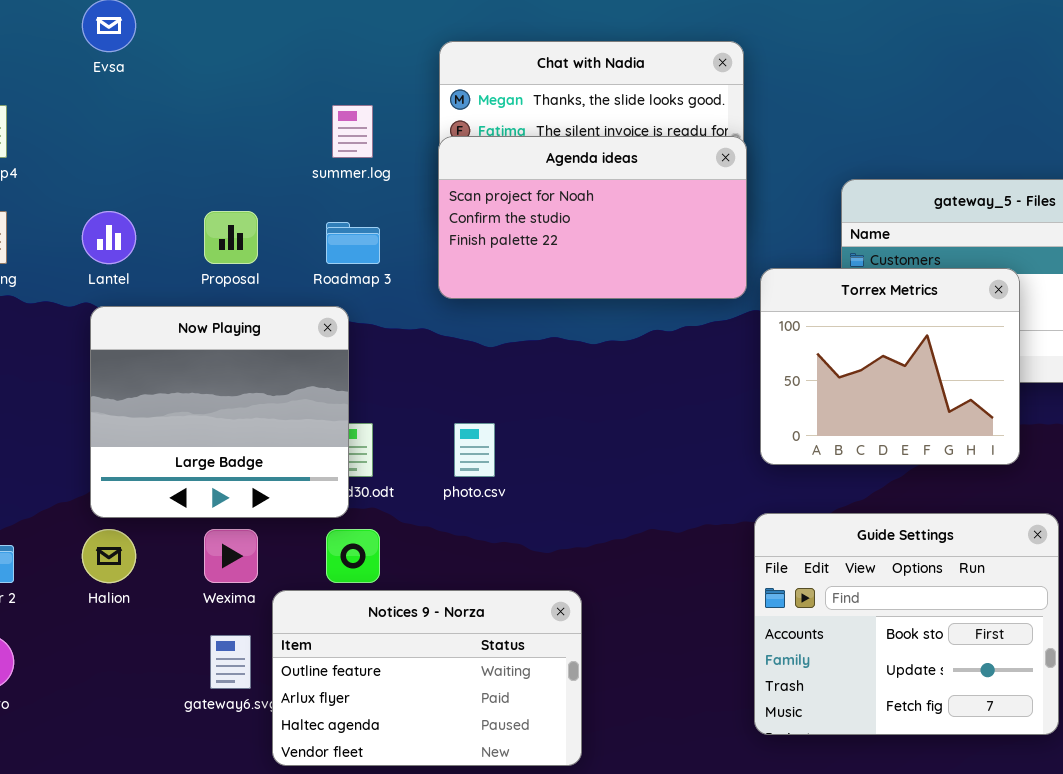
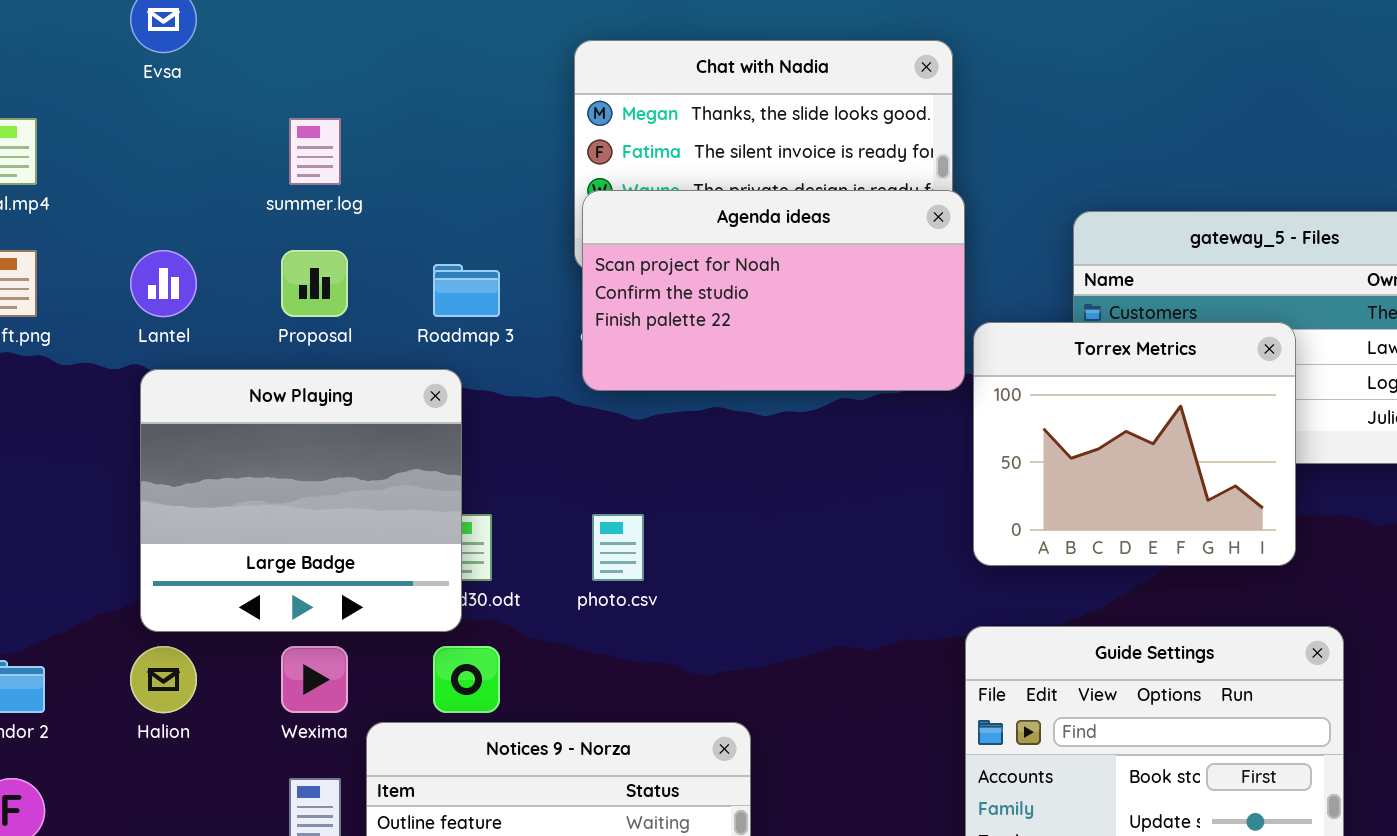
summer.log: [332,105,373,158] -> [289,118,341,185], moved
Agenda ideas: [438,136,747,299] -> [582,190,965,391], moved

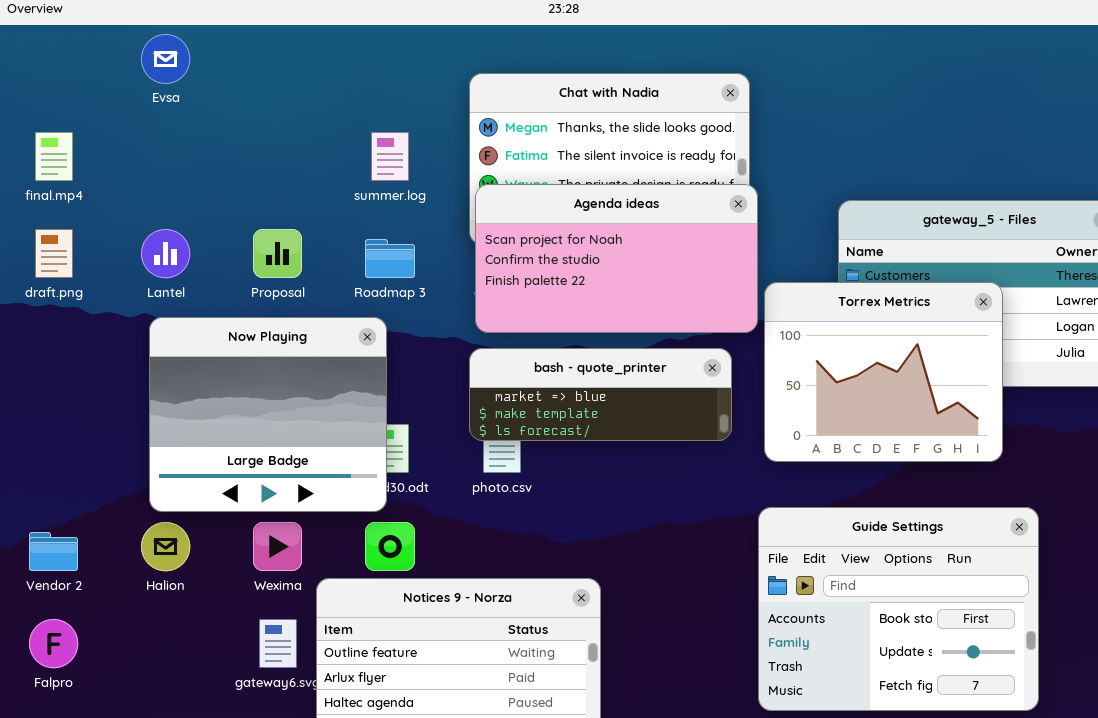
summer.log: [289,118,341,185] -> [371,132,409,181], moved
bash - quote_printer: none -> [469,348,732,441], opened

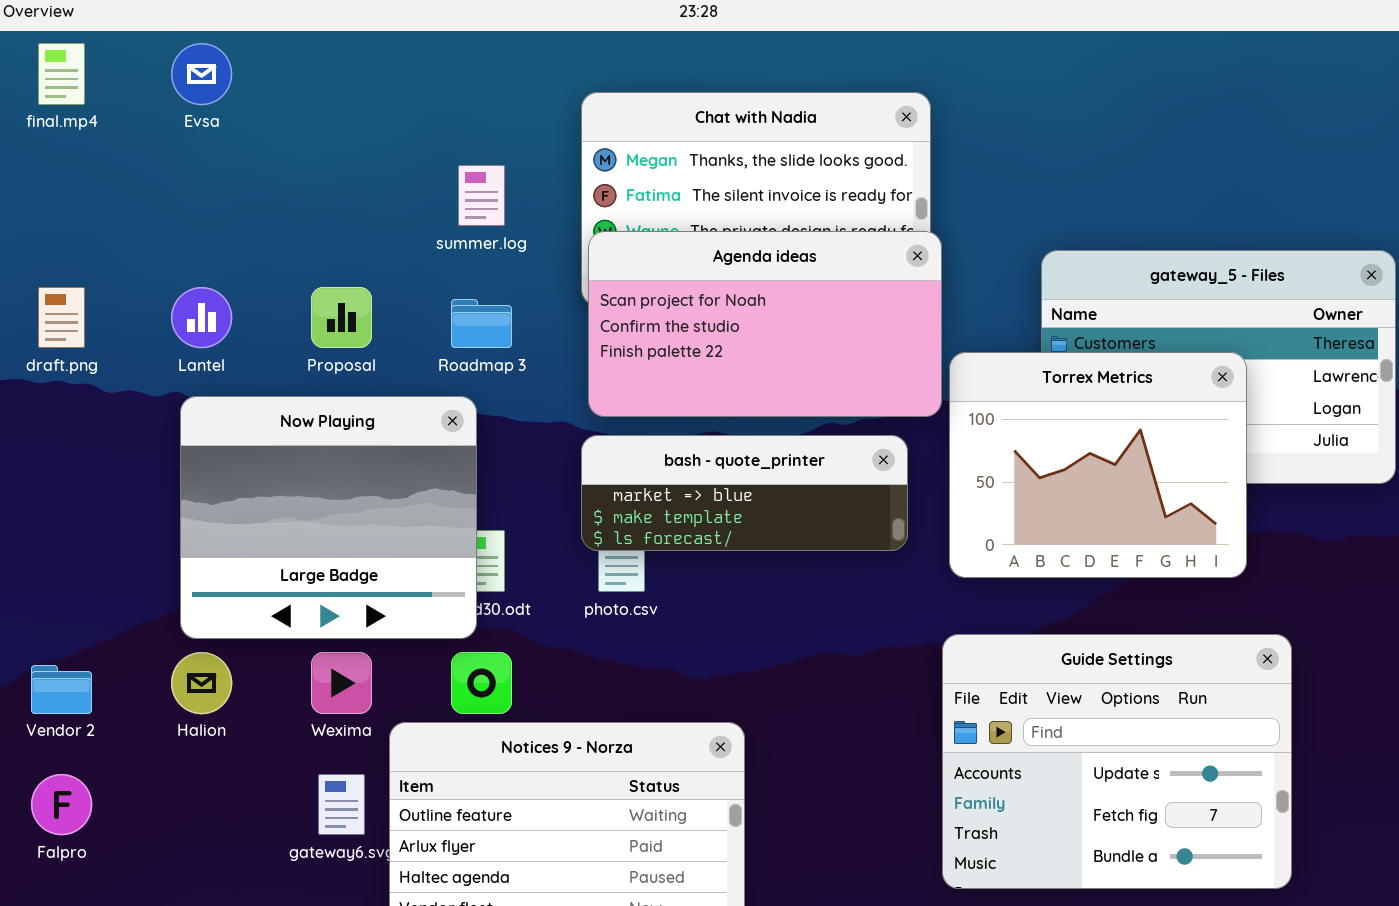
final.mp4: [35,132,73,181] -> [38,43,85,105], moved
Guide Settings: [758,507,1039,711] -> [942,634,1292,889], scrolled down 1 row

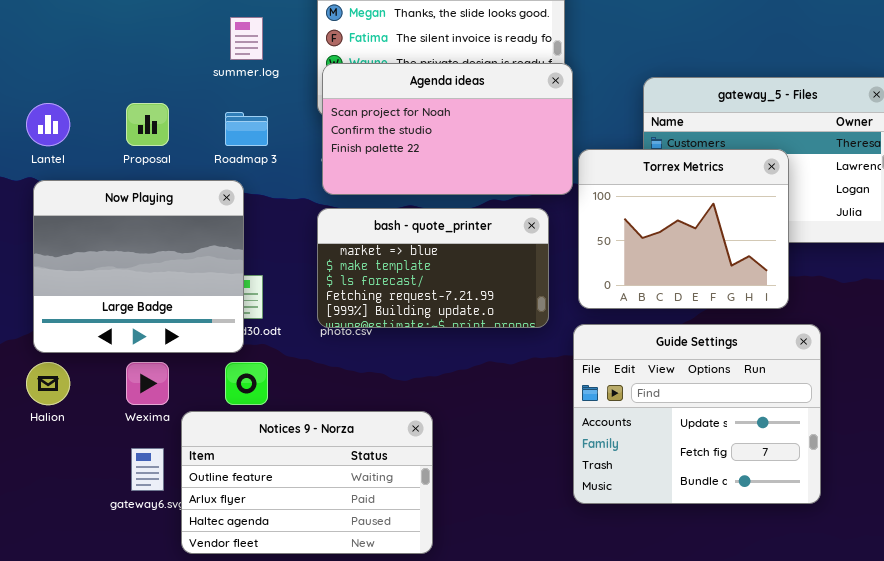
bash - quote_printer: [581,435,908,551] -> [317,208,549,328], resized
Guide Settings: [942,634,1292,889] -> [573,324,821,504], moved

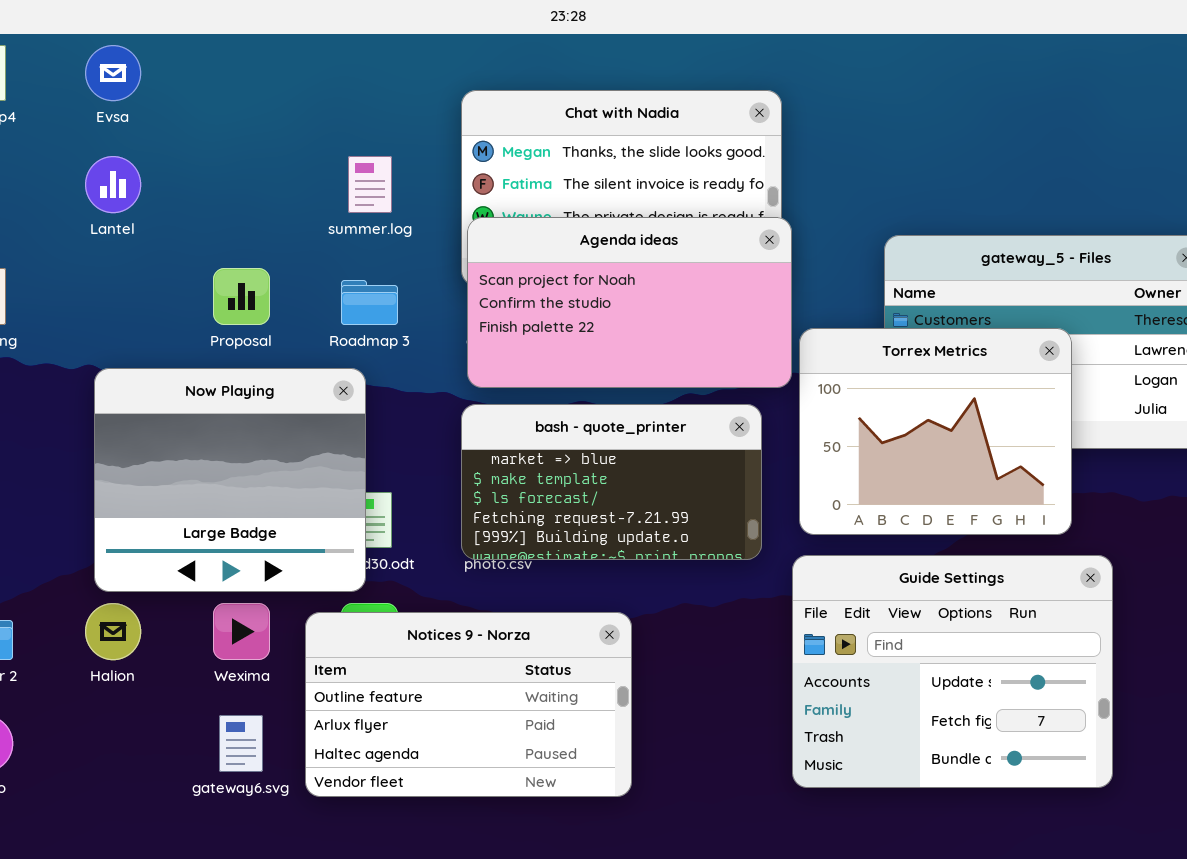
Lantel: [26,103,70,146] -> [85,156,141,213], moved
Notices 9 - Norza: [181,411,433,554] -> [305,612,632,797], moved

